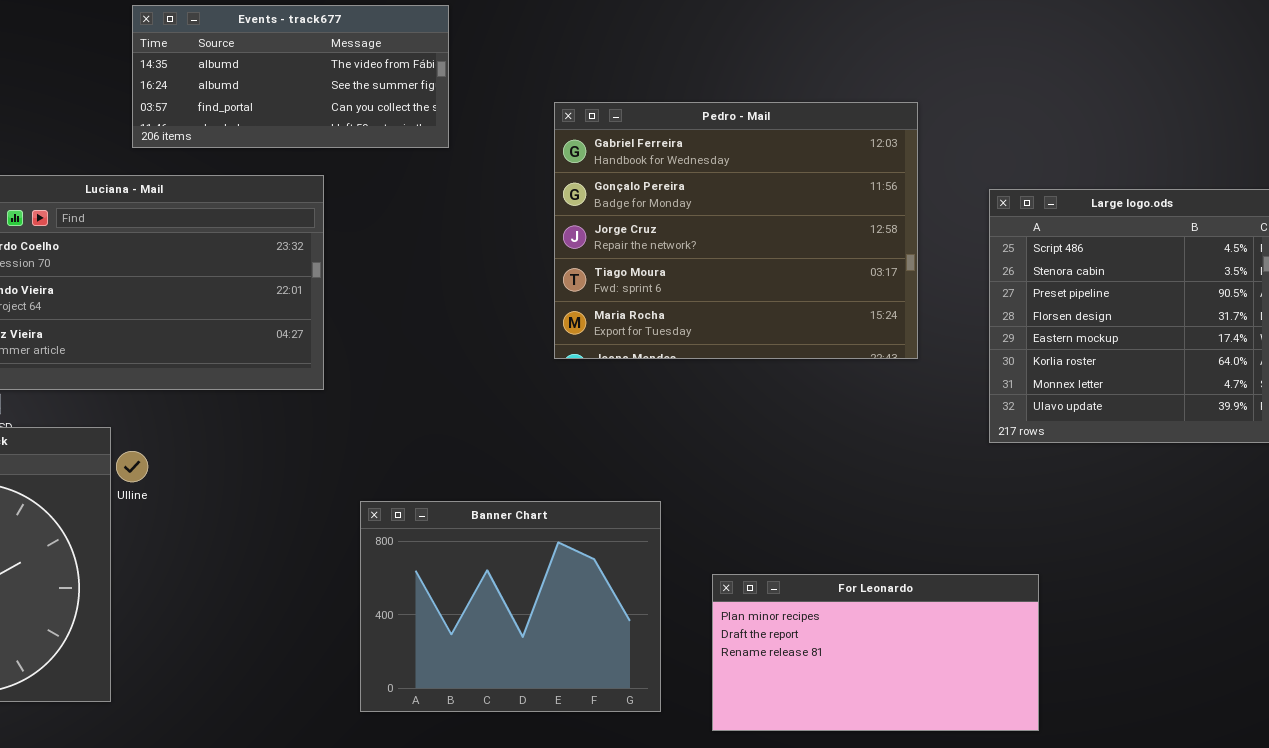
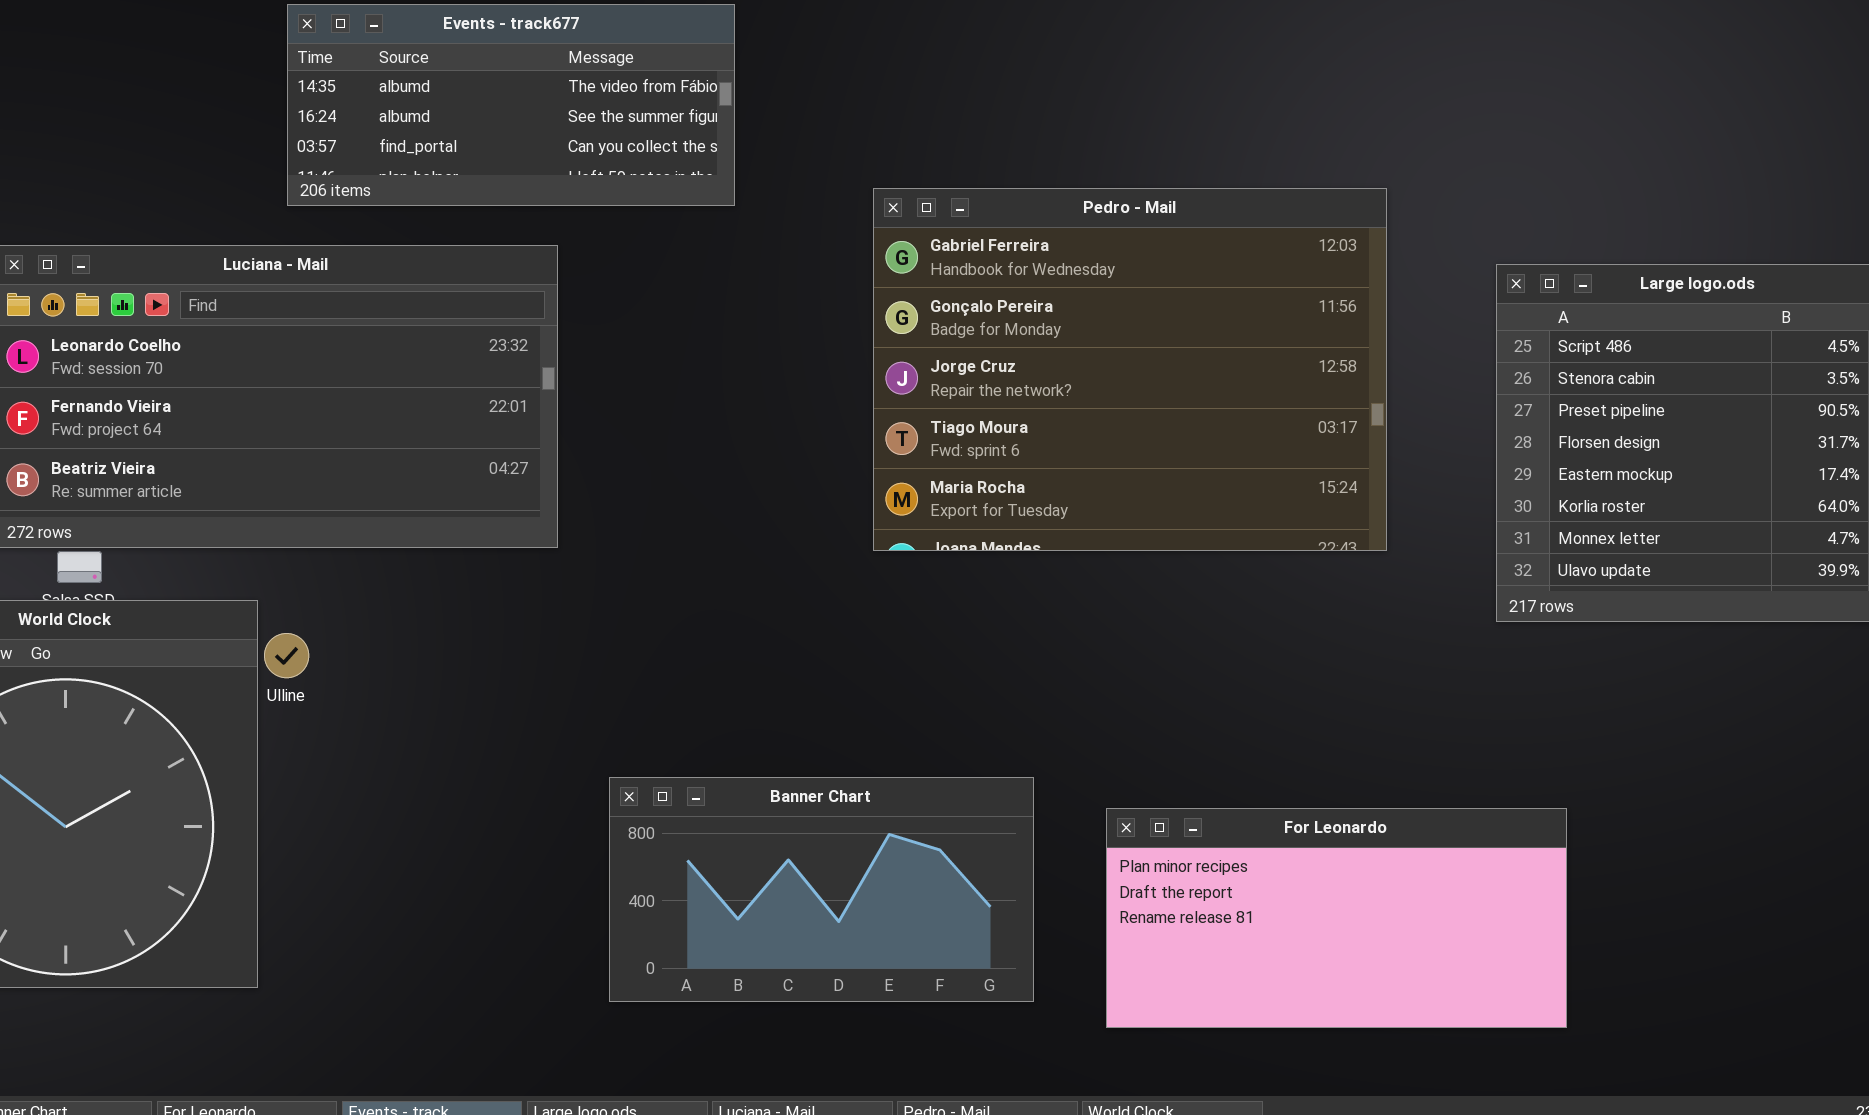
Pedro - Mail: [554,102,918,359] -> [873,188,1387,551], moved
Banner Chart: [360,501,661,712] -> [609,777,1034,1002], resized

